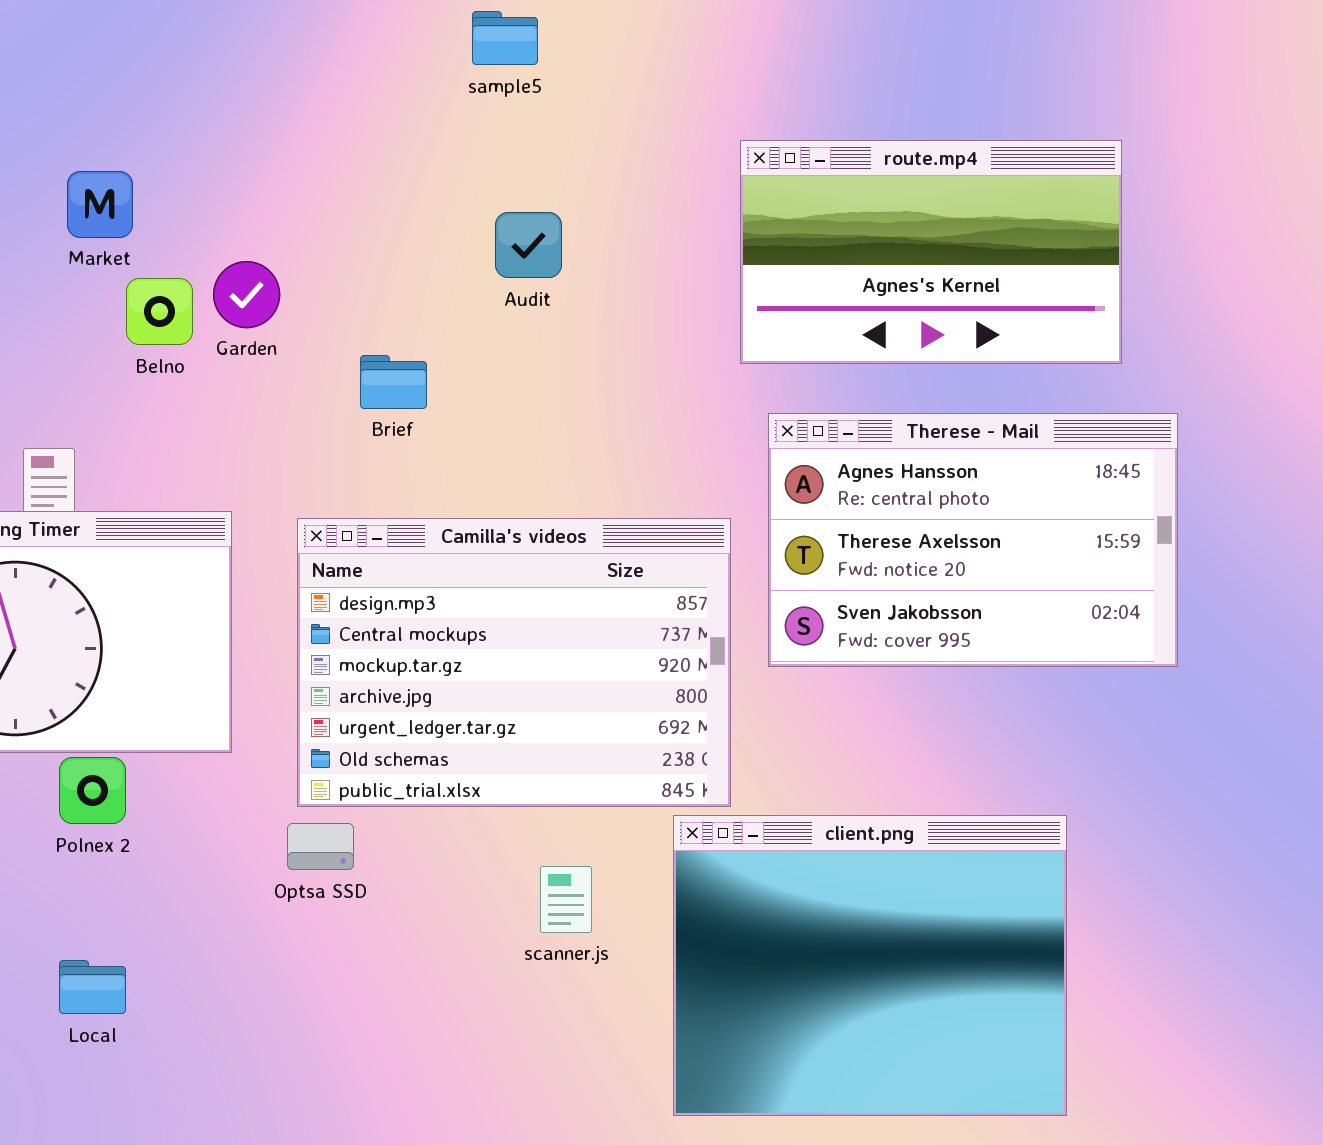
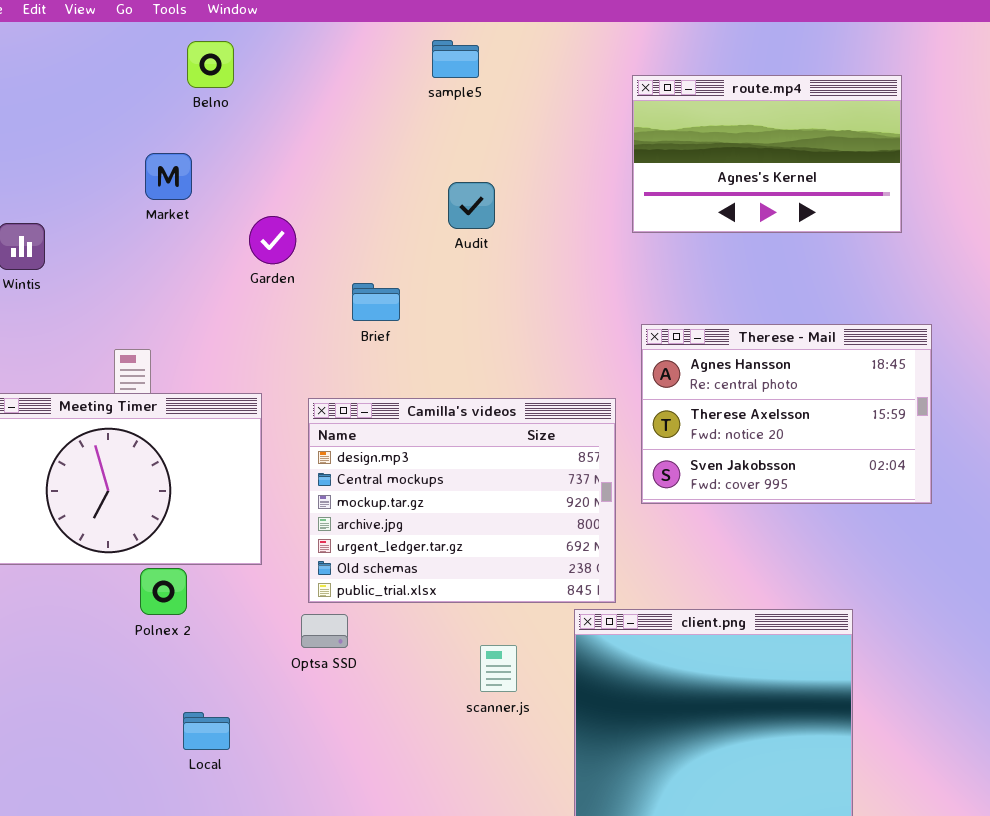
route.mp4: [740,140,1122,364] -> [632,75,902,233], moved
Belno: [126,278,193,345] -> [187,41,234,88], moved
Local: [59,960,126,1014] -> [183,712,230,750], moved

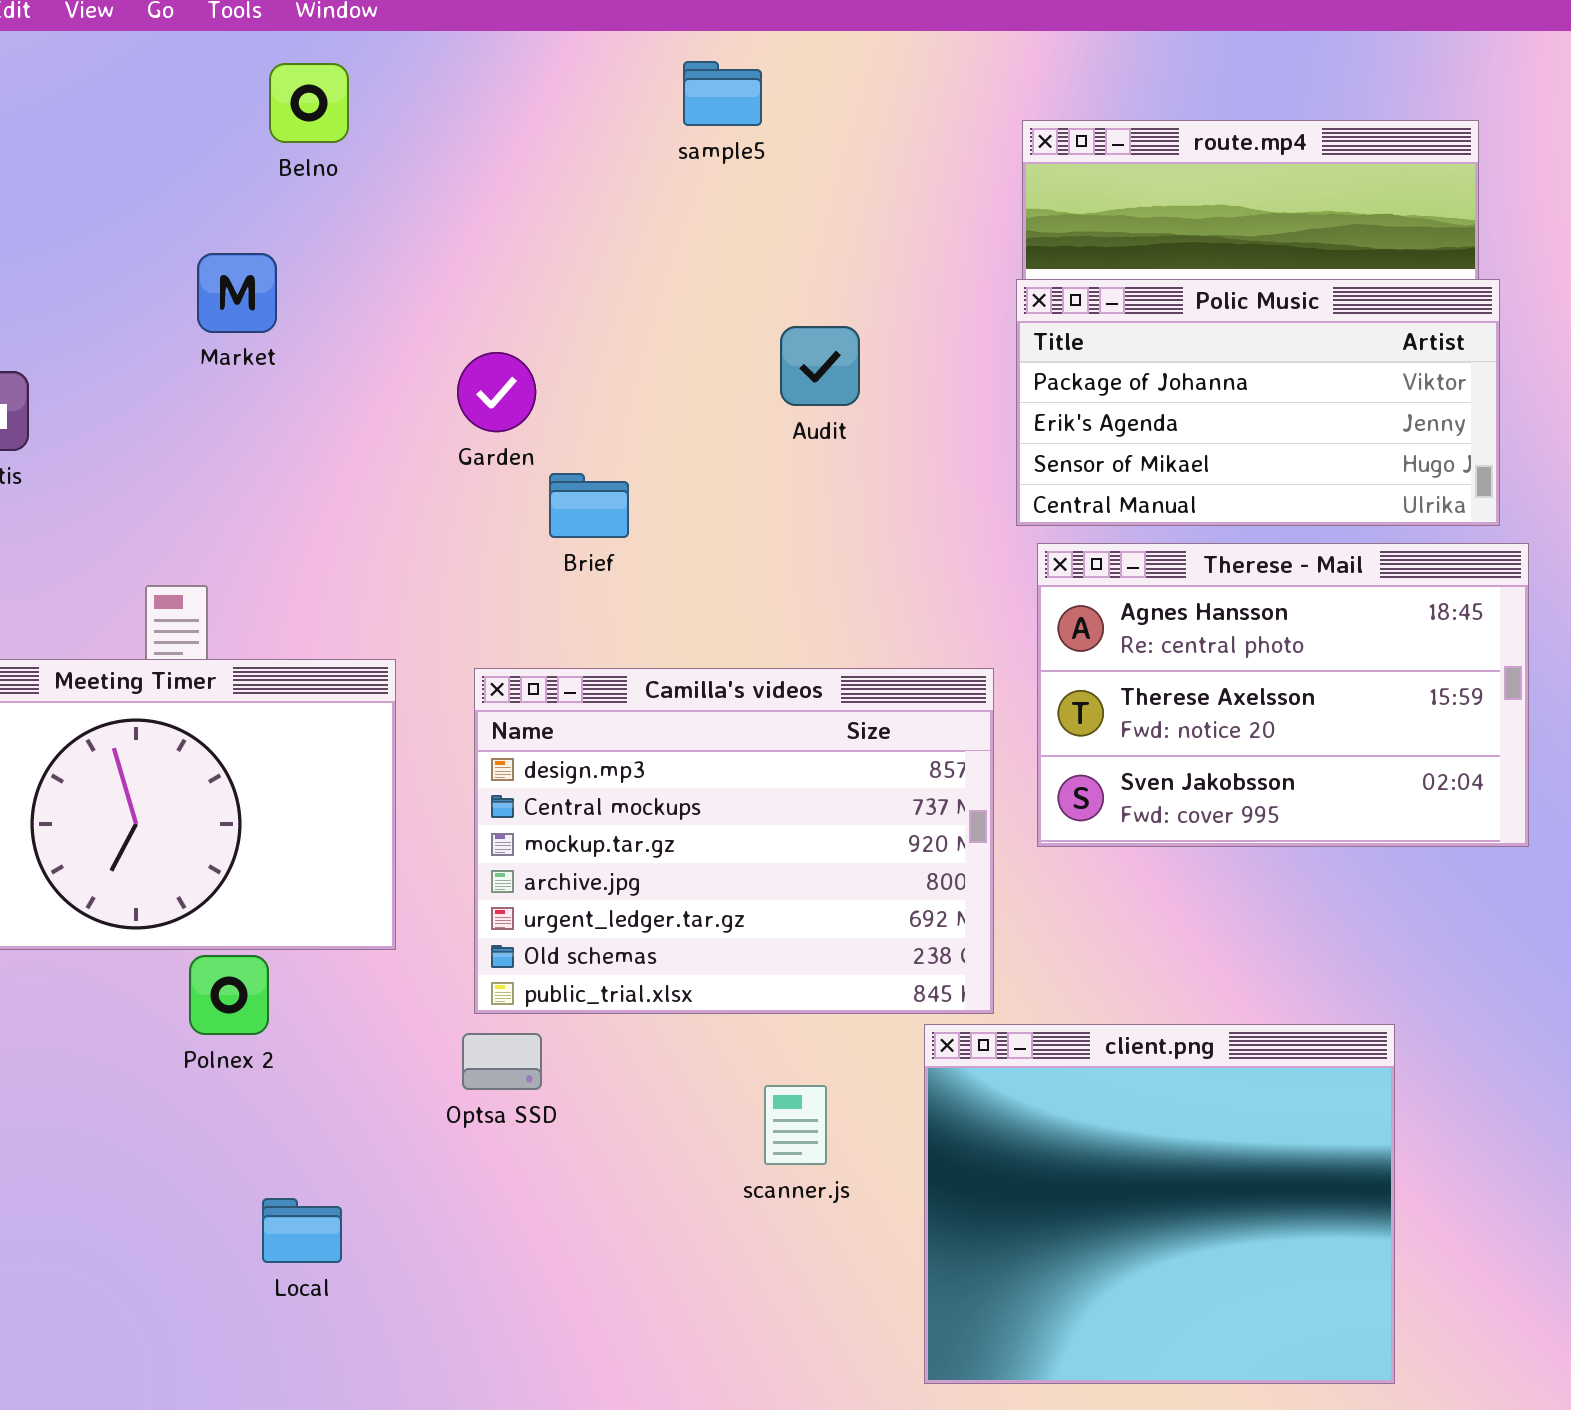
Polic Music: none -> [1016,279,1500,526], opened
Audit: [448,182,495,229] -> [780,326,860,406], moved
Garden: [249,216,296,264] -> [457,352,536,432], moved

